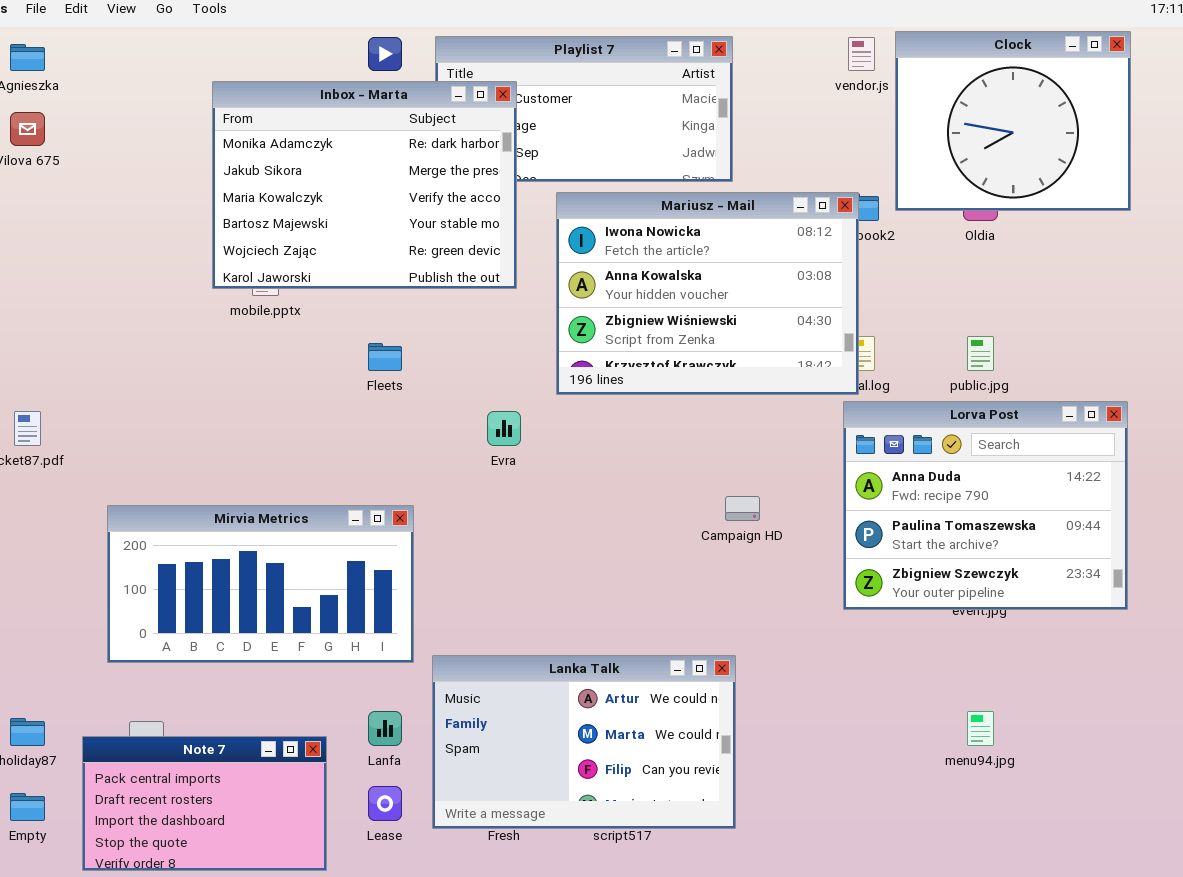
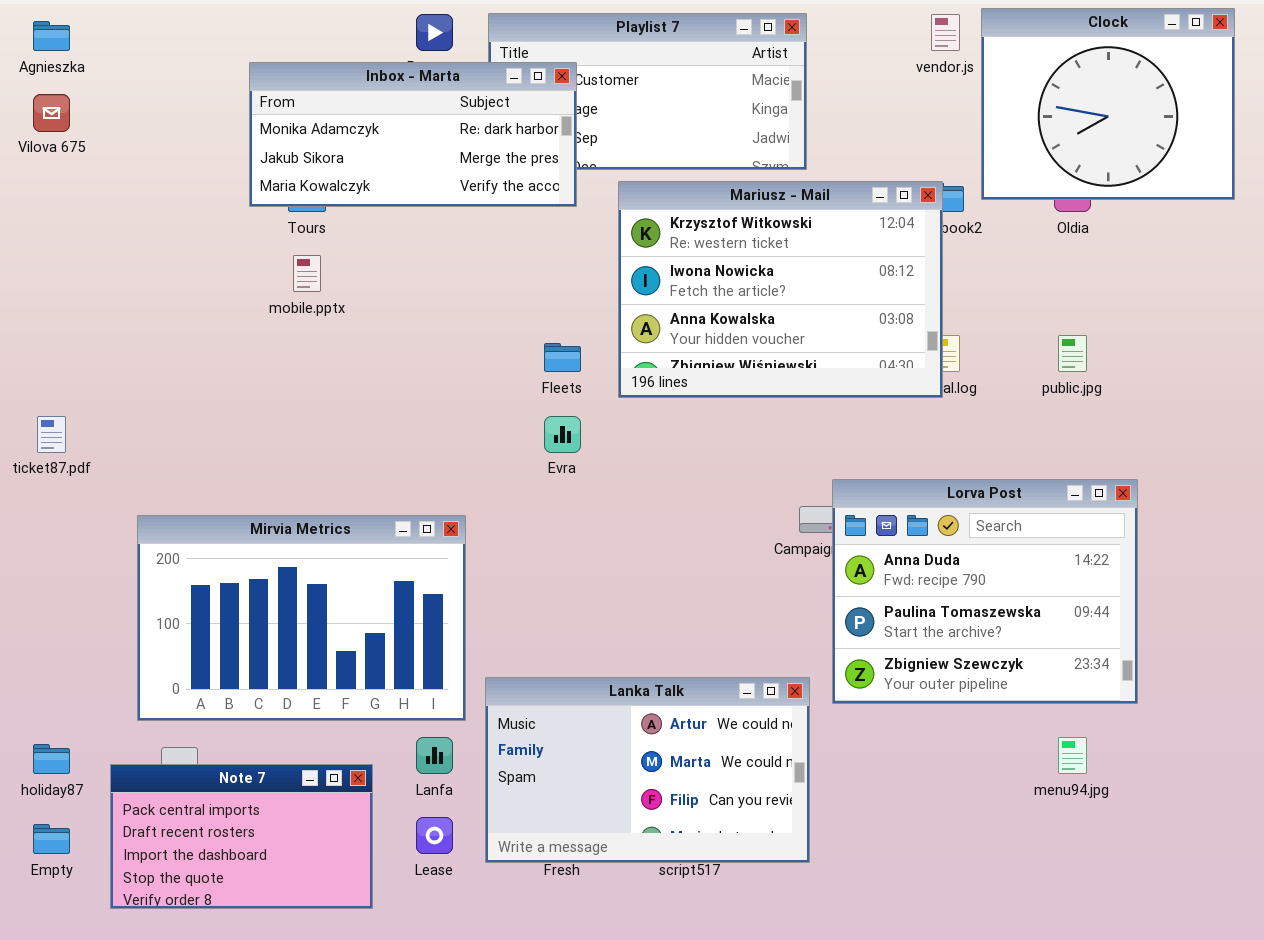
Inbox - Marta: [212,81,517,289] -> [249,62,577,207], resized
Mariusz - Mail: [556,192,859,395] -> [618,181,943,398], scrolled up 1 row
Fleets: [368,343,402,371] -> [544,343,581,372], moved
Lorva Post: [843,401,1128,610] -> [832,479,1138,704], moved
Mirvia Metrics: [107,505,414,663] -> [137,515,466,721], resized

